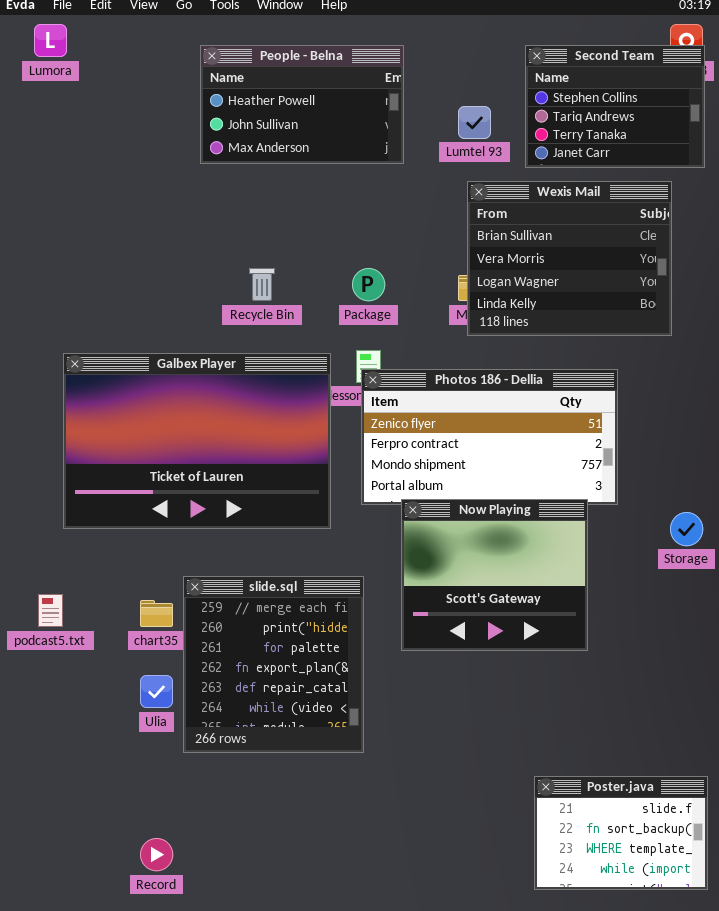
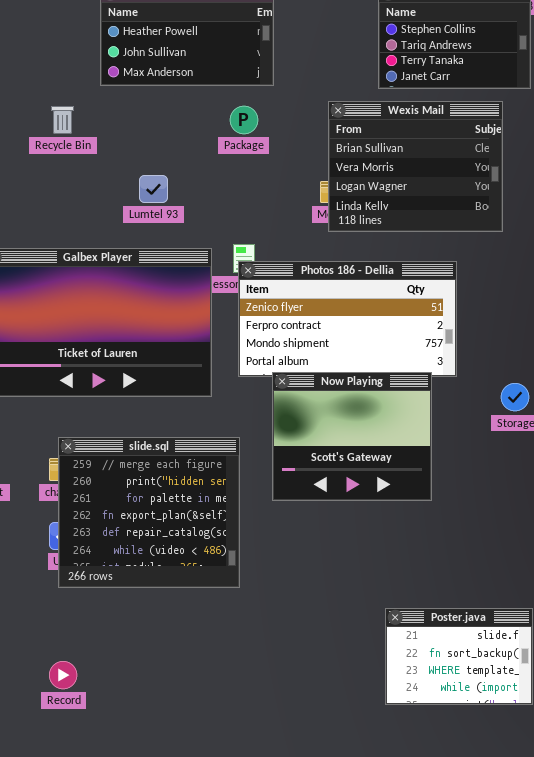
Lumtel 93: [458,106,491,139] -> [139,175,168,203], moved
Recycle Bin: [249,268,275,301] -> [51,106,74,134], moved
Package: [352,268,385,301] -> [230,106,258,134], moved
slide.sql: [183,576,364,753] -> [58,437,240,588], resized

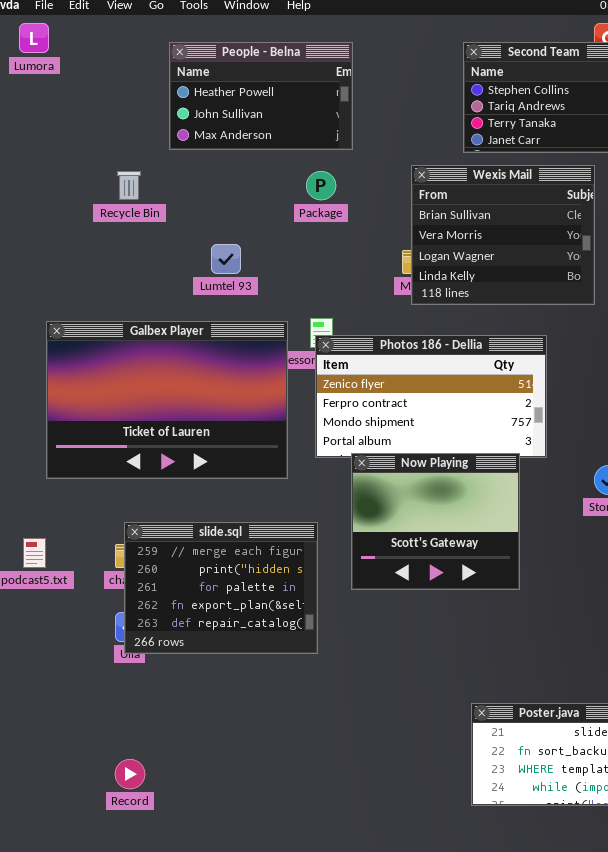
slide.sql: [58,437,240,588] -> [124,522,318,654], resized

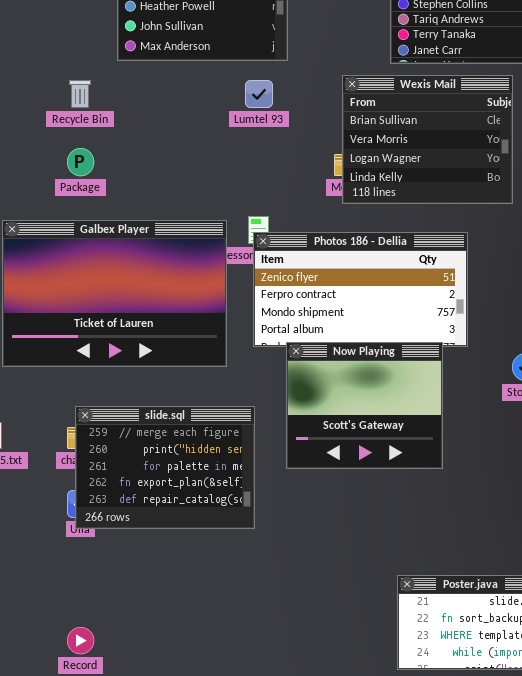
Package: [306,171,336,200] -> [67,148,94,176], moved
Lumtel 93: [211,244,241,274] -> [245,80,273,108], moved

